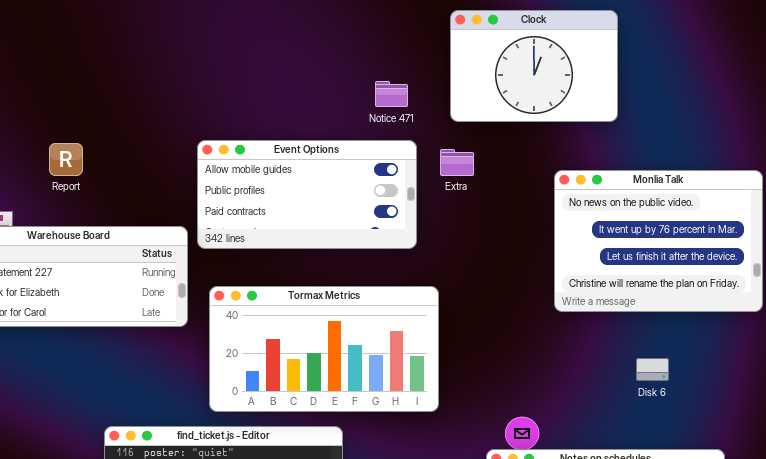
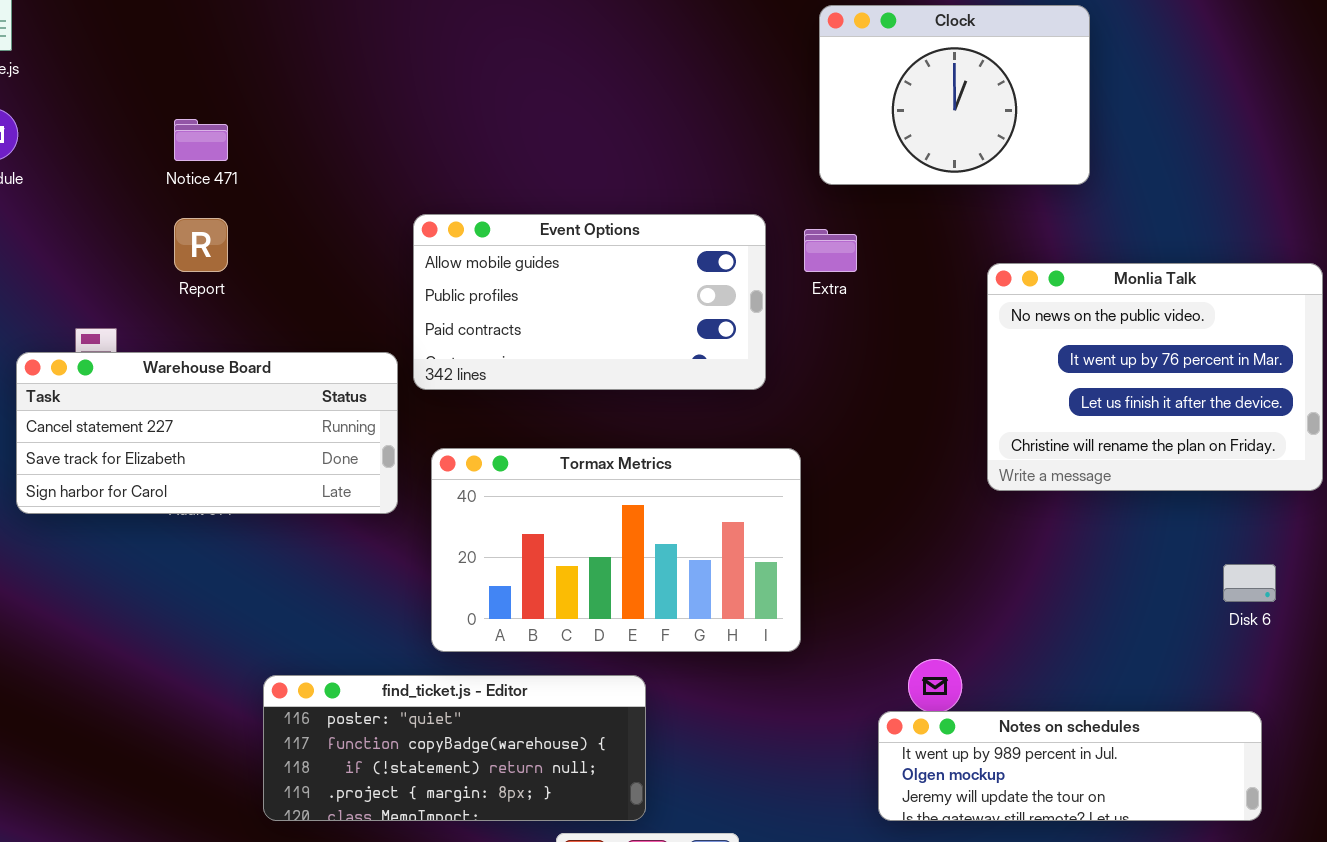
Notice 471: [375,81,408,107] -> [174,119,228,161], moved
Disk 6: [636,358,669,381] -> [1223,564,1276,602], moved

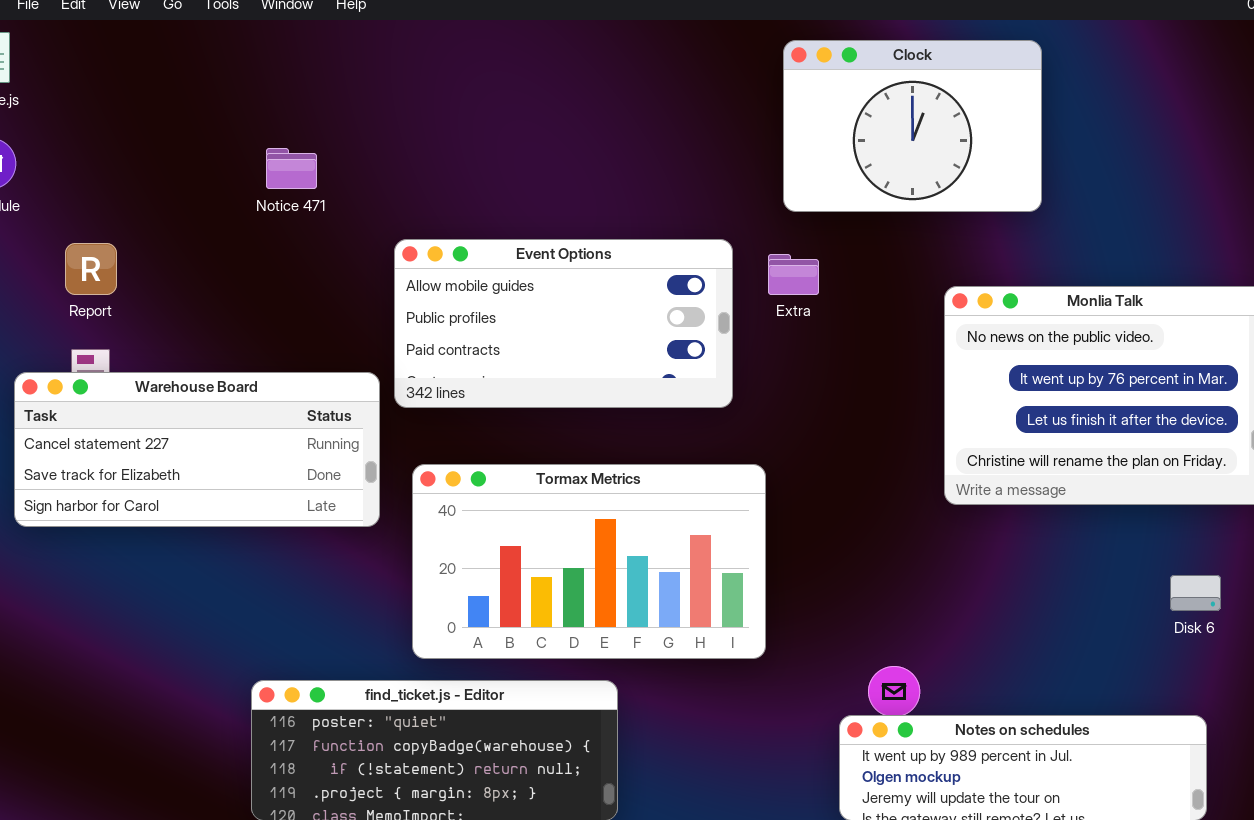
Notice 471: [174,119,228,161] -> [266,148,317,189], moved
Report: [174,218,228,272] -> [65,243,117,295], moved

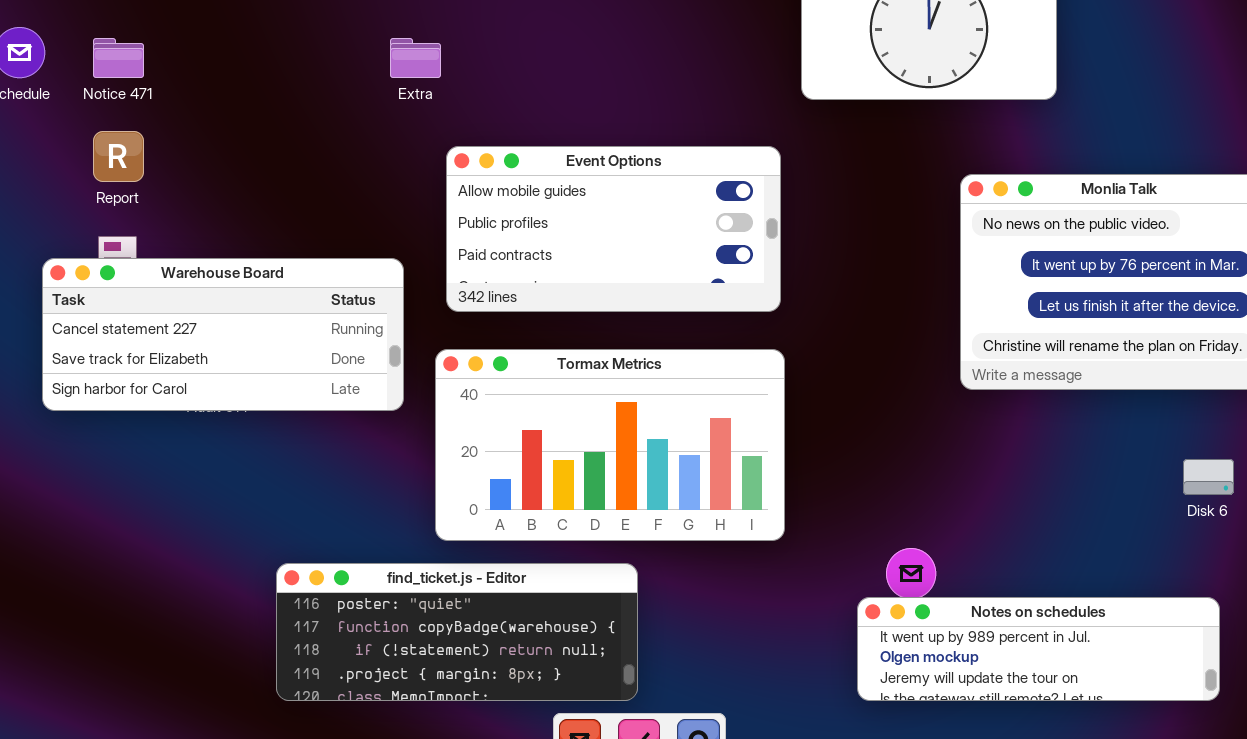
Notice 471: [266,148,317,189] -> [93,38,144,78], moved
Event Options: [394,239,733,408] -> [446,146,781,312], moved
Extra: [768,254,819,295] -> [390,38,441,78], moved

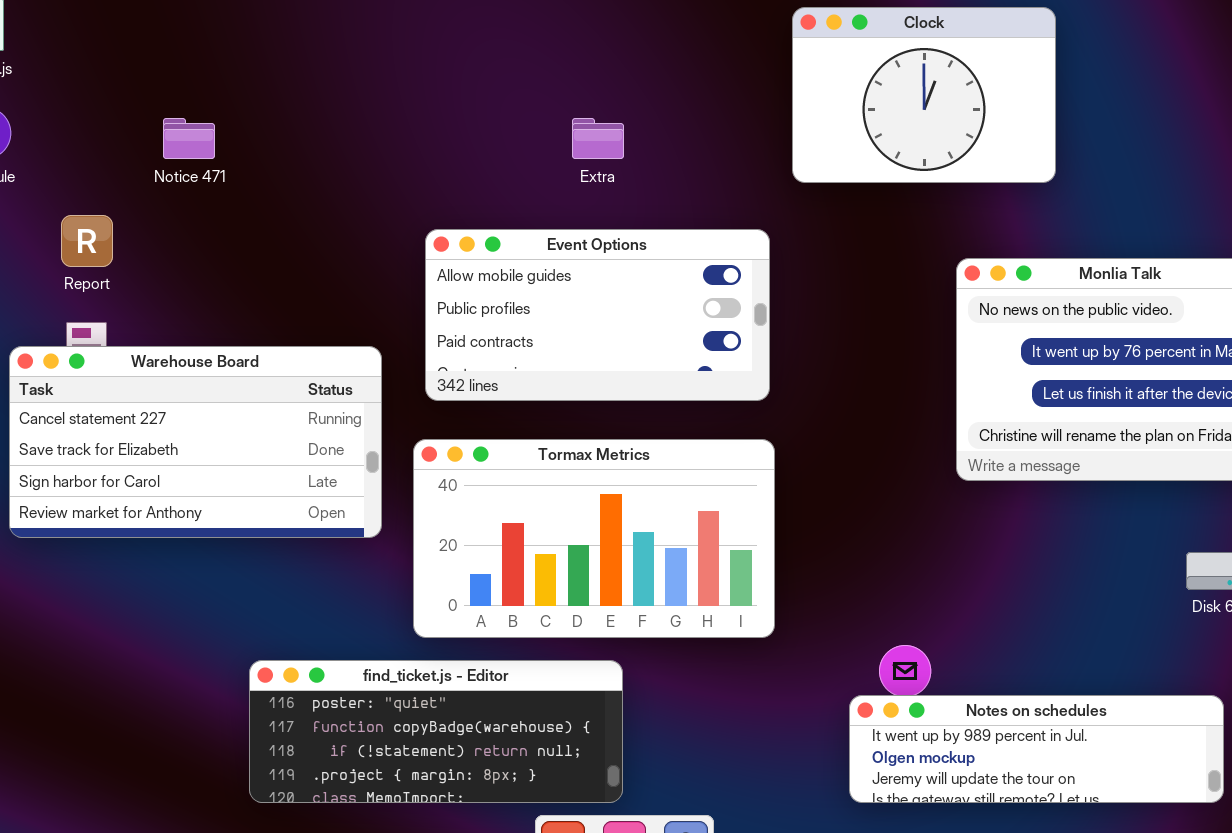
Notice 471: [93,38,144,78] -> [163,118,215,159], moved
Extra: [390,38,441,78] -> [572,118,624,159], moved
Warehouse Board: [42,258,404,411] -> [9,346,382,538], resized

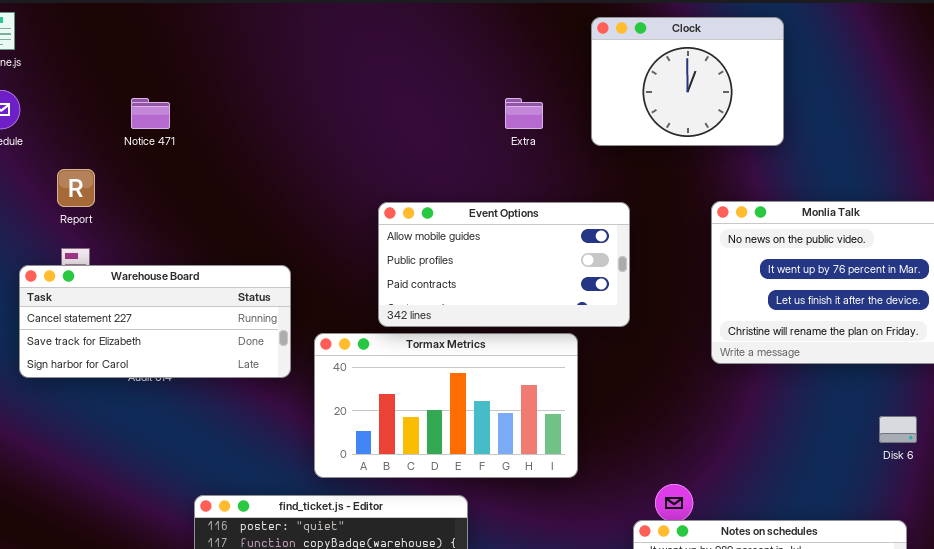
Extra: [572,118,624,159] -> [505,98,543,129], moved
Event Options: [425,229,770,401] -> [378,202,630,327], moved
Warehouse Board: [9,346,382,538] -> [19,265,291,378], resized

